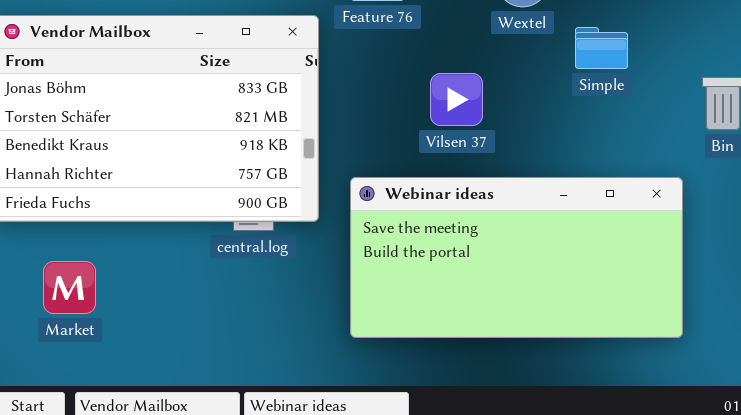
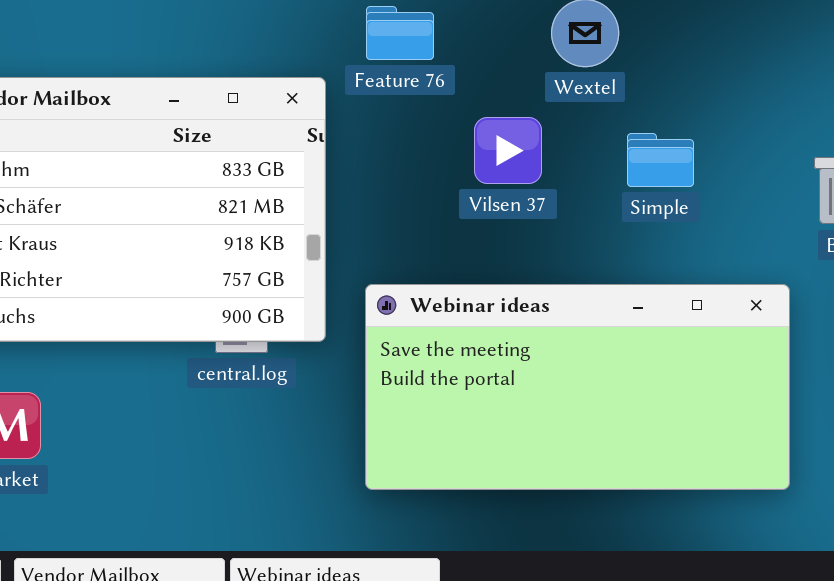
Simple: [575,27,628,69] -> [627,133,694,187], moved
Vilsen 37: [430,73,483,126] -> [474,117,542,184], moved

